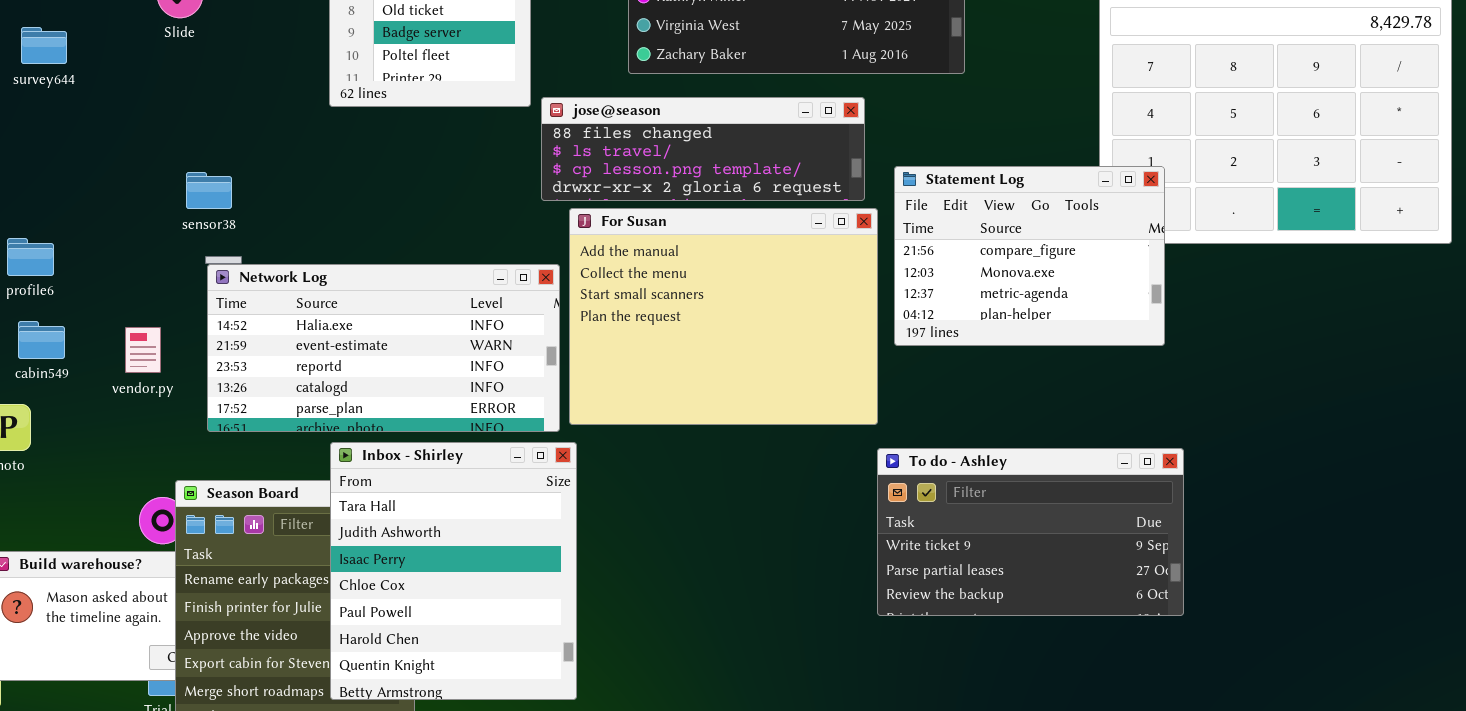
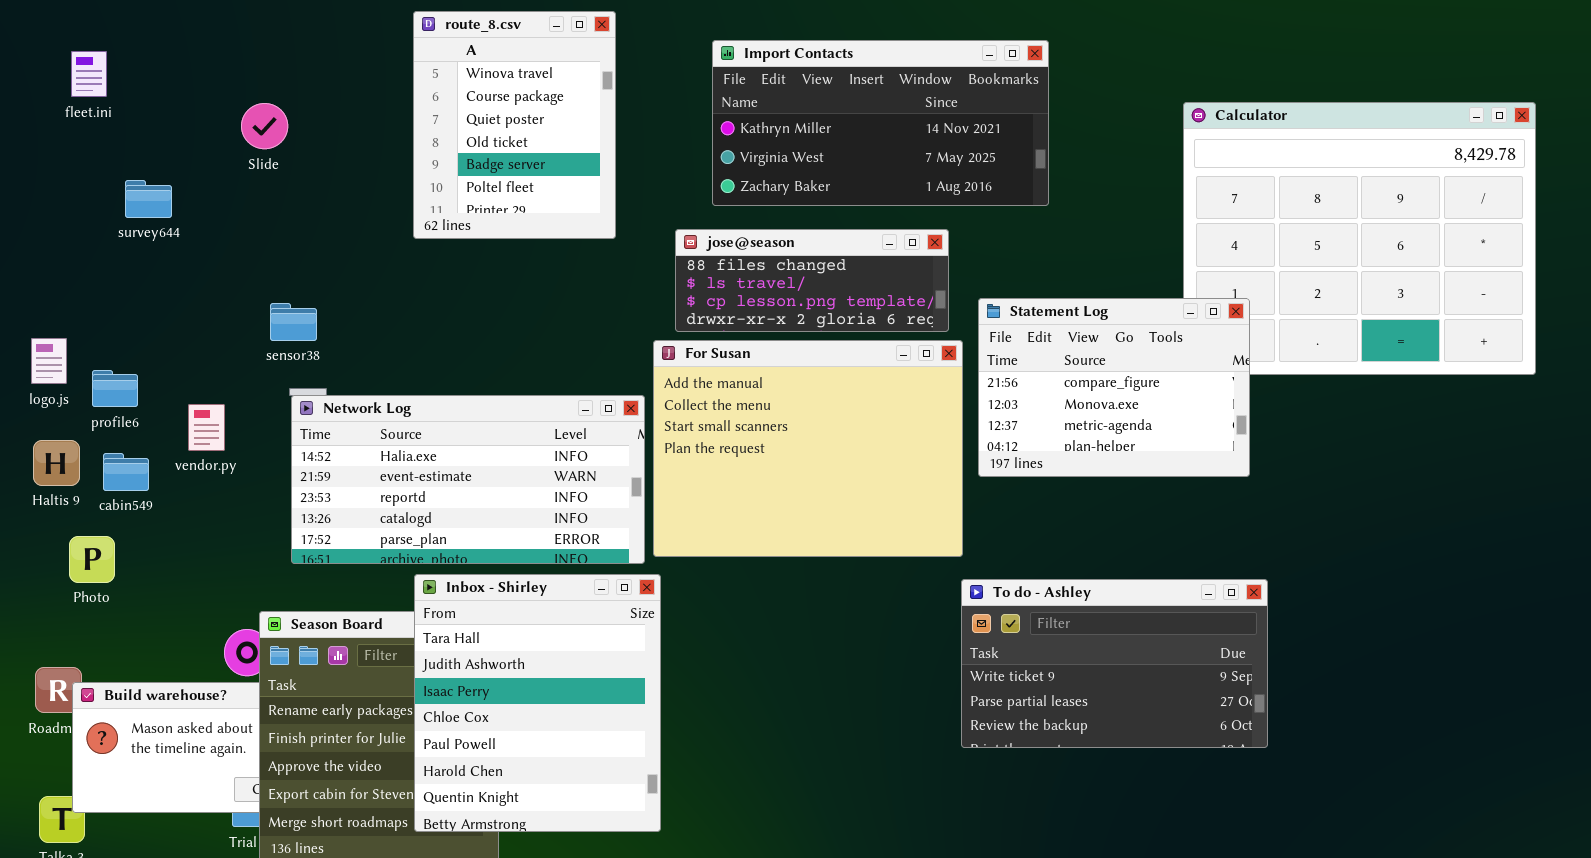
survey644: [21,27,67,64] -> [125,180,172,218], moved
jose@season: [541,97,865,201] -> [675,229,949,332], resized
vendor.py: [125,327,161,373] -> [188,404,225,451], moved

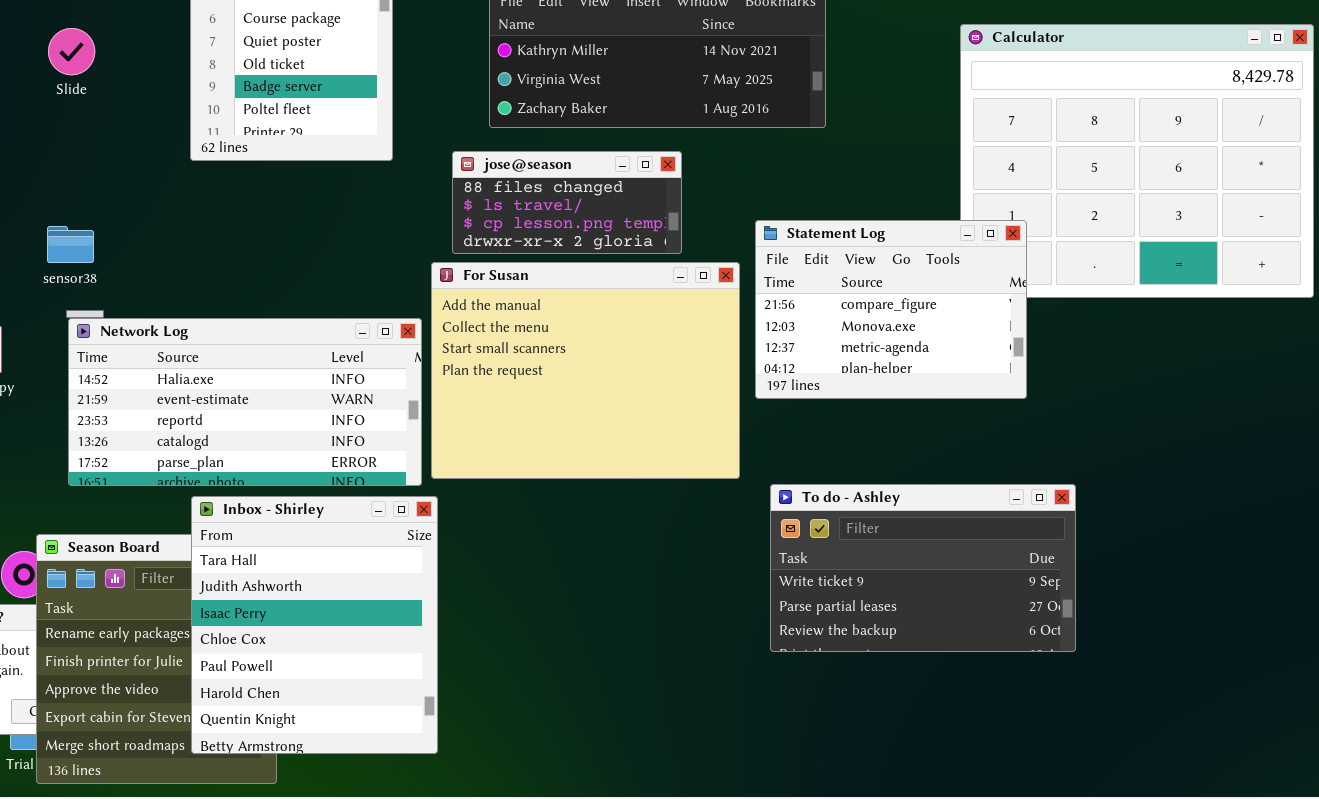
Slide: [241,103,288,149] -> [48,28,95,75], moved
jose@season: [675,229,949,332] -> [452,151,682,254], resized
To do - Ashley: [961,579,1268,748] -> [770,484,1076,652], moved

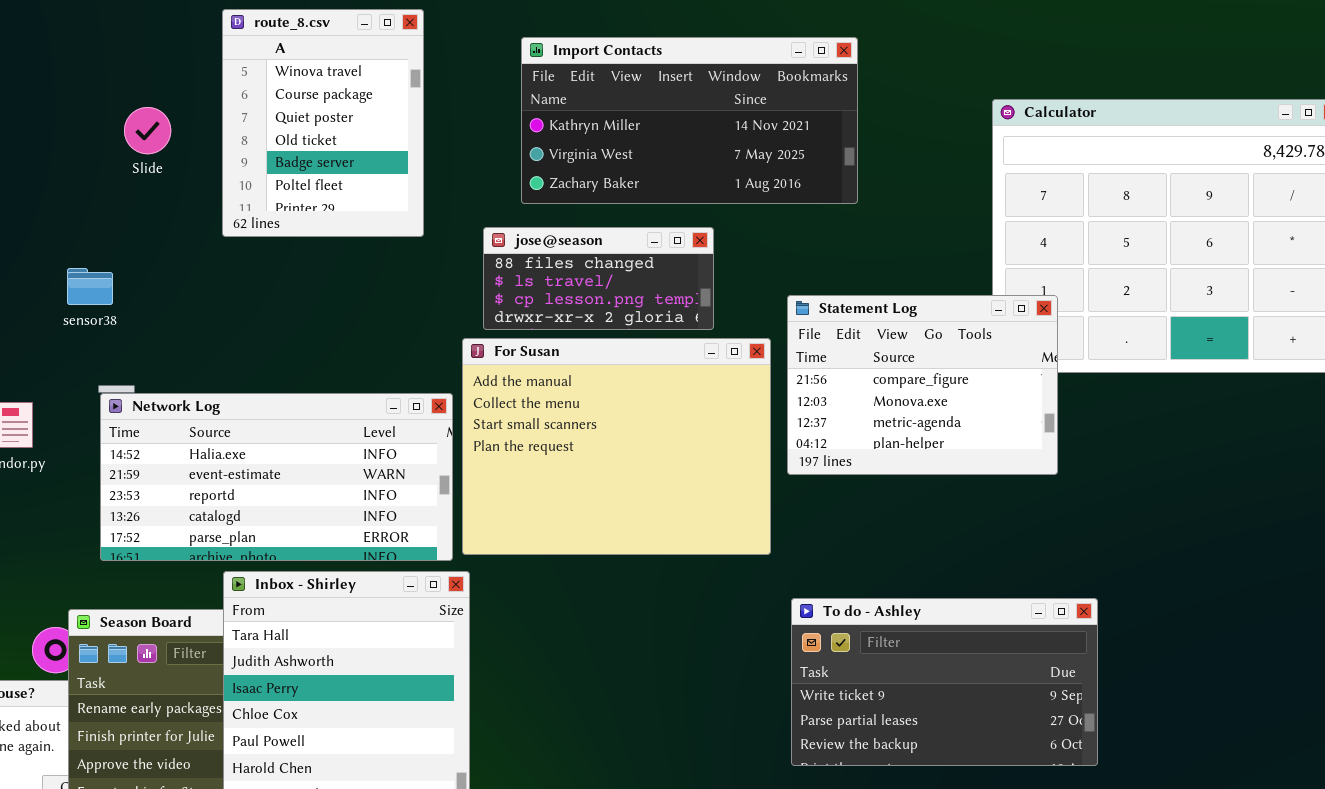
Slide: [48,28,95,75] -> [124,107,171,154], moved
sensor38: [47,226,94,263] -> [67,268,113,305], moved
To do - Ashley: [770,484,1076,652] -> [791,598,1098,766], moved

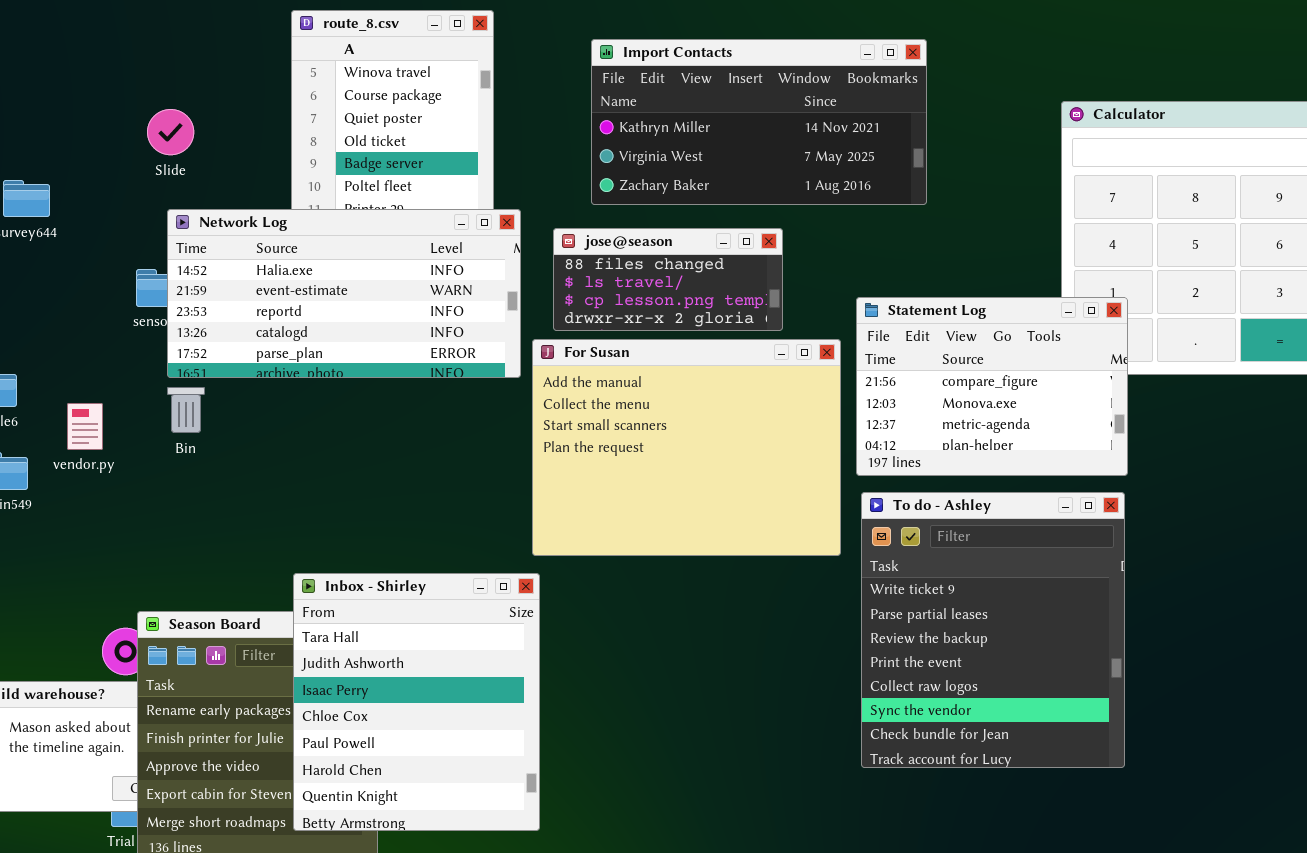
Slide: [124,107,171,154] -> [147,109,194,155], moved
Network Log: [100,393,453,561] -> [167,209,521,378], moved
To do - Ashley: [791,598,1098,766] -> [861,492,1125,768], resized

